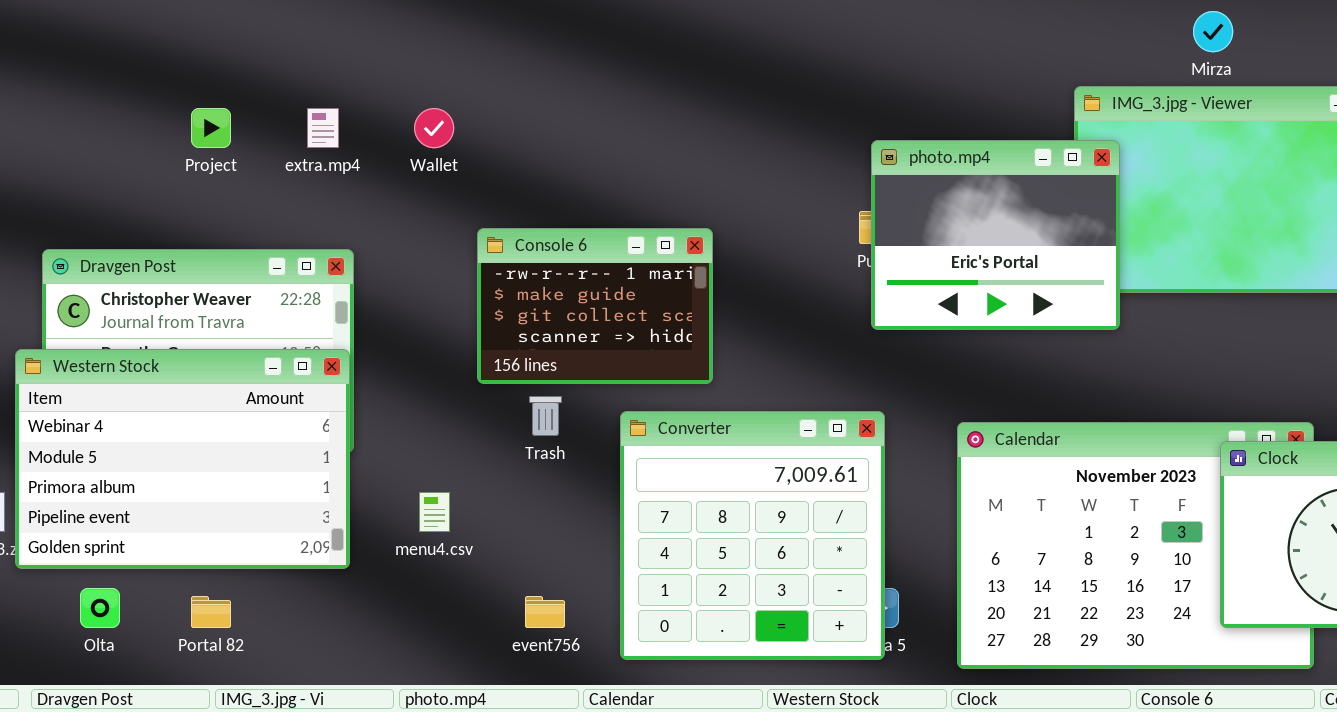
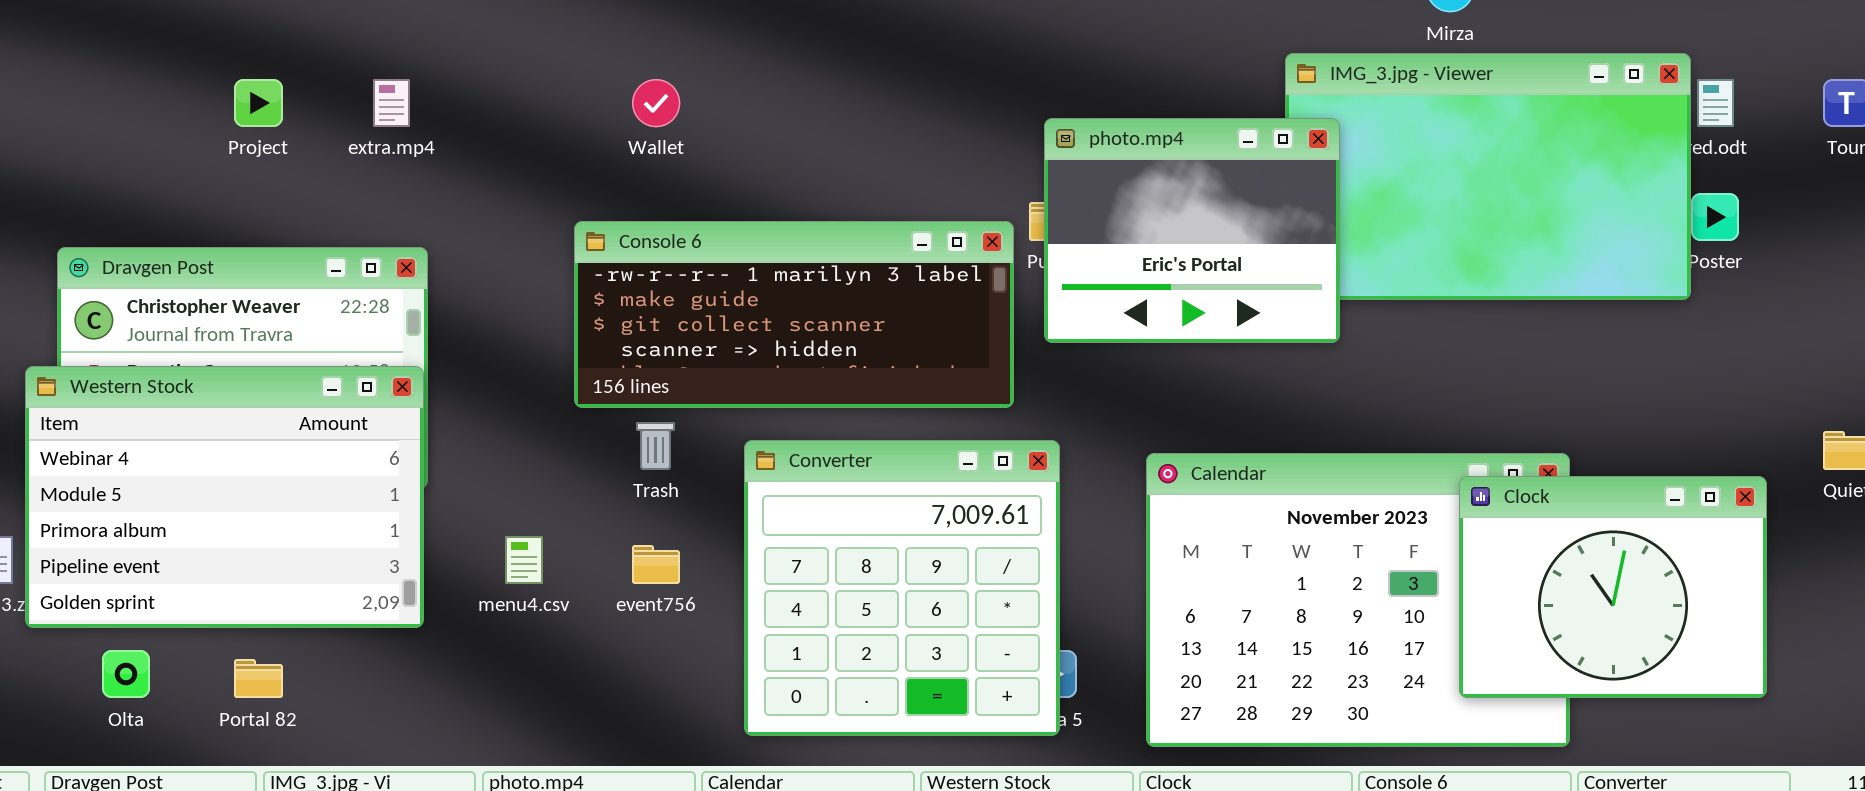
Wallet: [414,108,454,148] -> [632,79,680,127], moved
Console 6: [477,228,713,384] -> [574,221,1014,408], resized
event756: [525,596,565,628] -> [632,545,680,584], moved

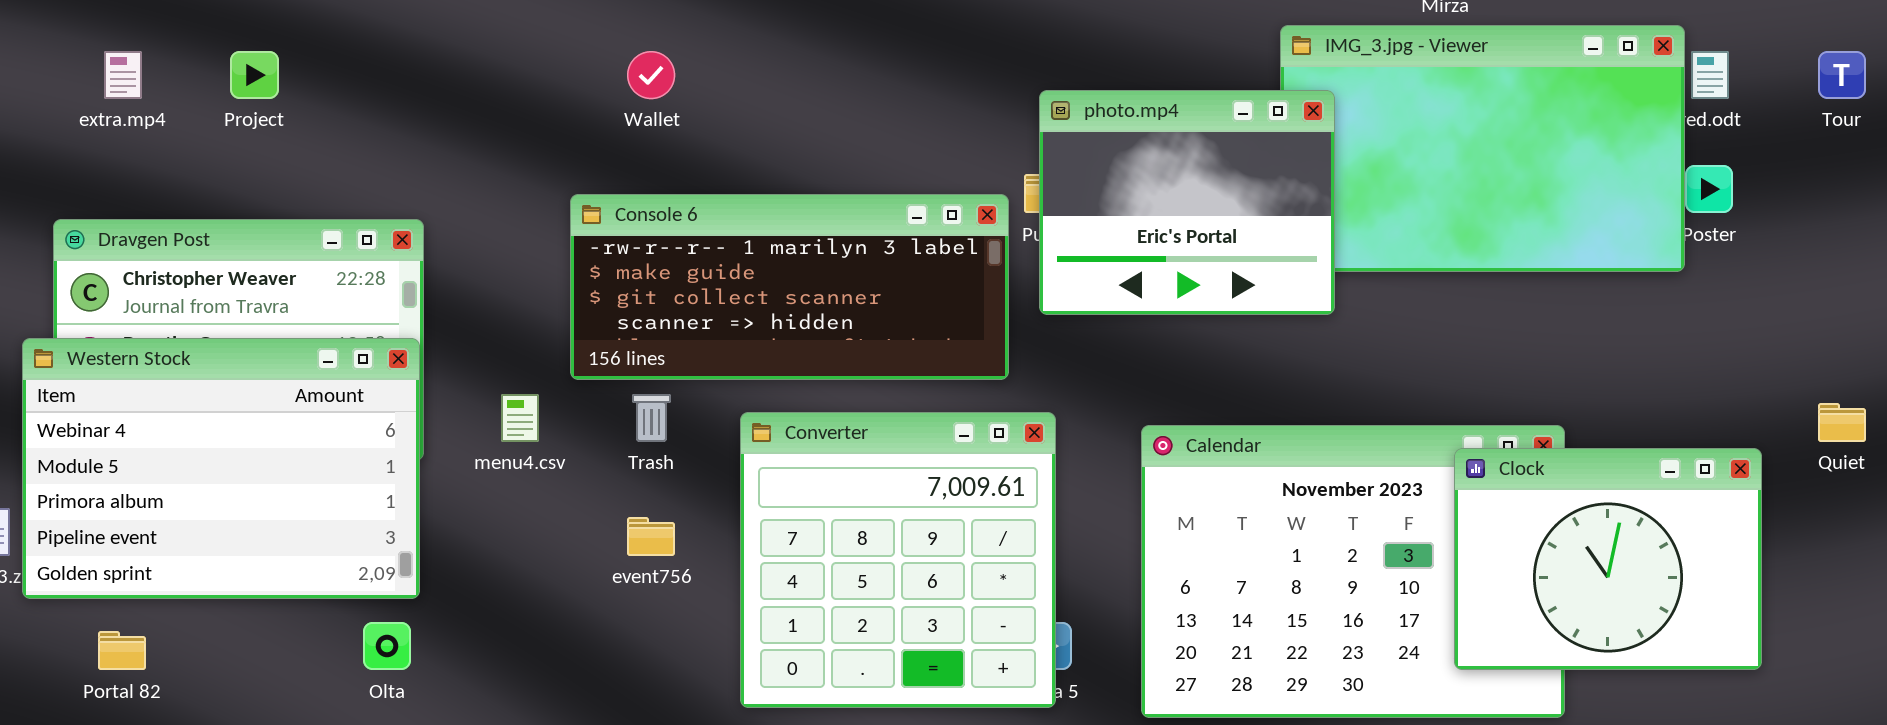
extra.mp4: [373,79,410,127] -> [104,51,142,99], moved
menu4.csv: [505,536,543,584] -> [501,394,539,442], moved
Olta: [102,650,150,698] -> [363,622,411,670], moved
Portal 82: [234,659,283,698] -> [98,631,146,670], moved

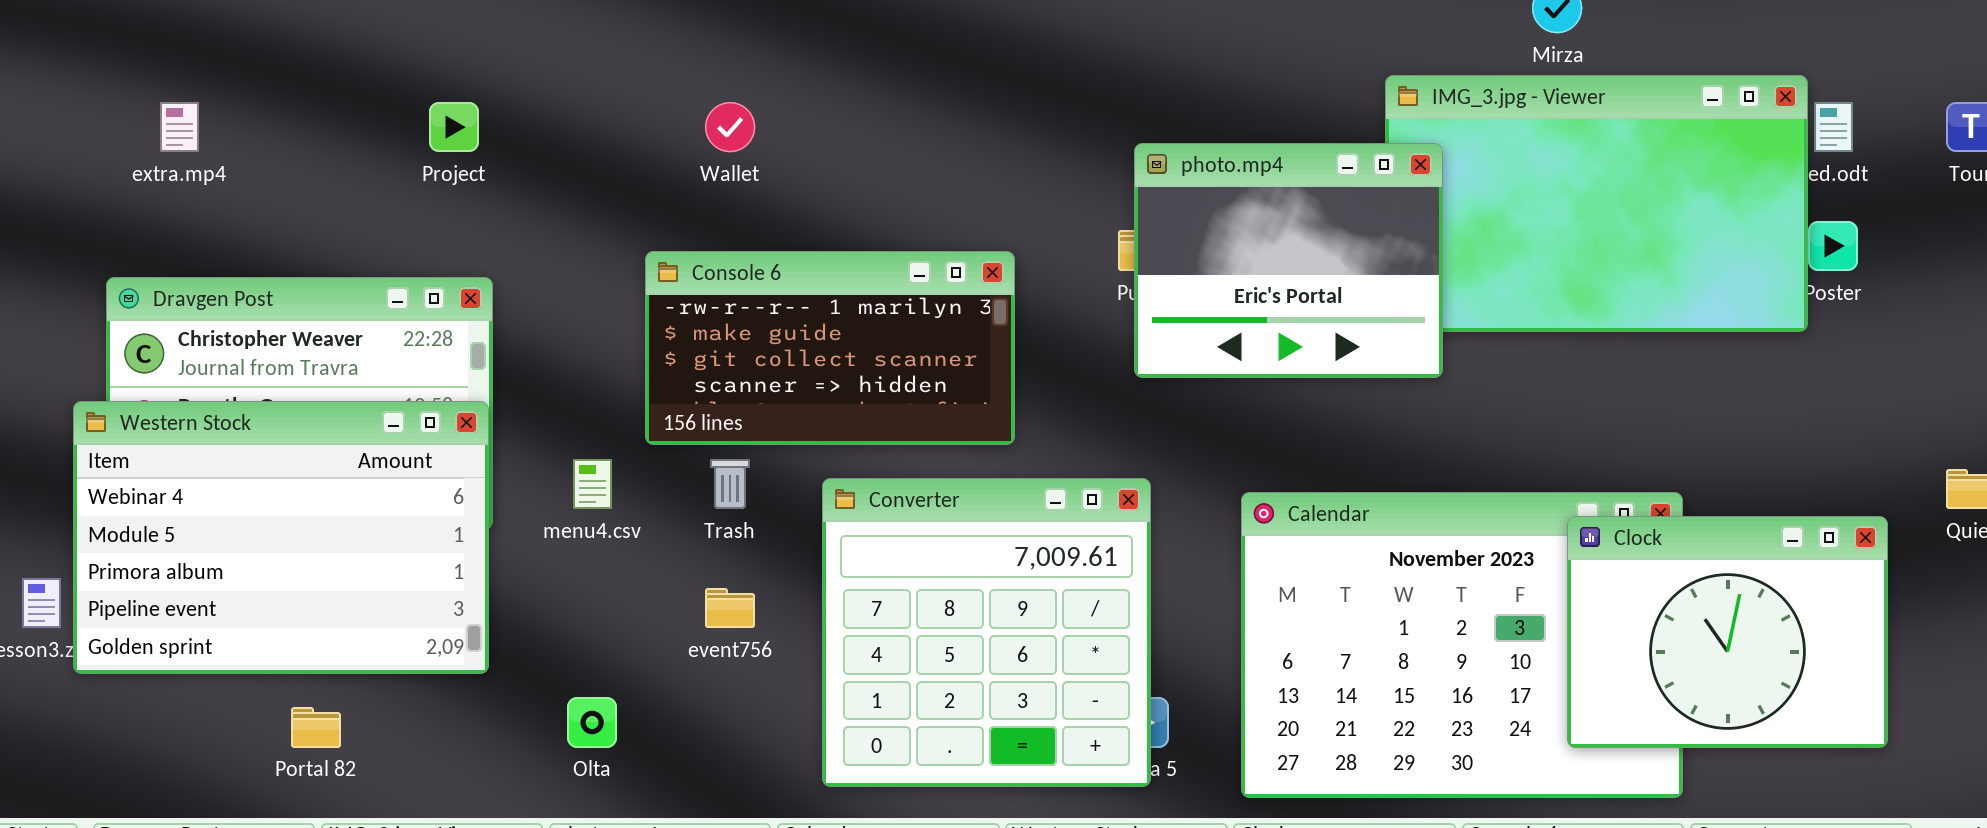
Project: [230,51,279,99] -> [429,102,479,152], moved
Console 6: [570,194,1009,380] -> [645,251,1015,445], resized
Olta: [363,622,411,670] -> [567,697,617,748], moved
Portal 82: [98,631,146,670] -> [291,707,341,748], moved

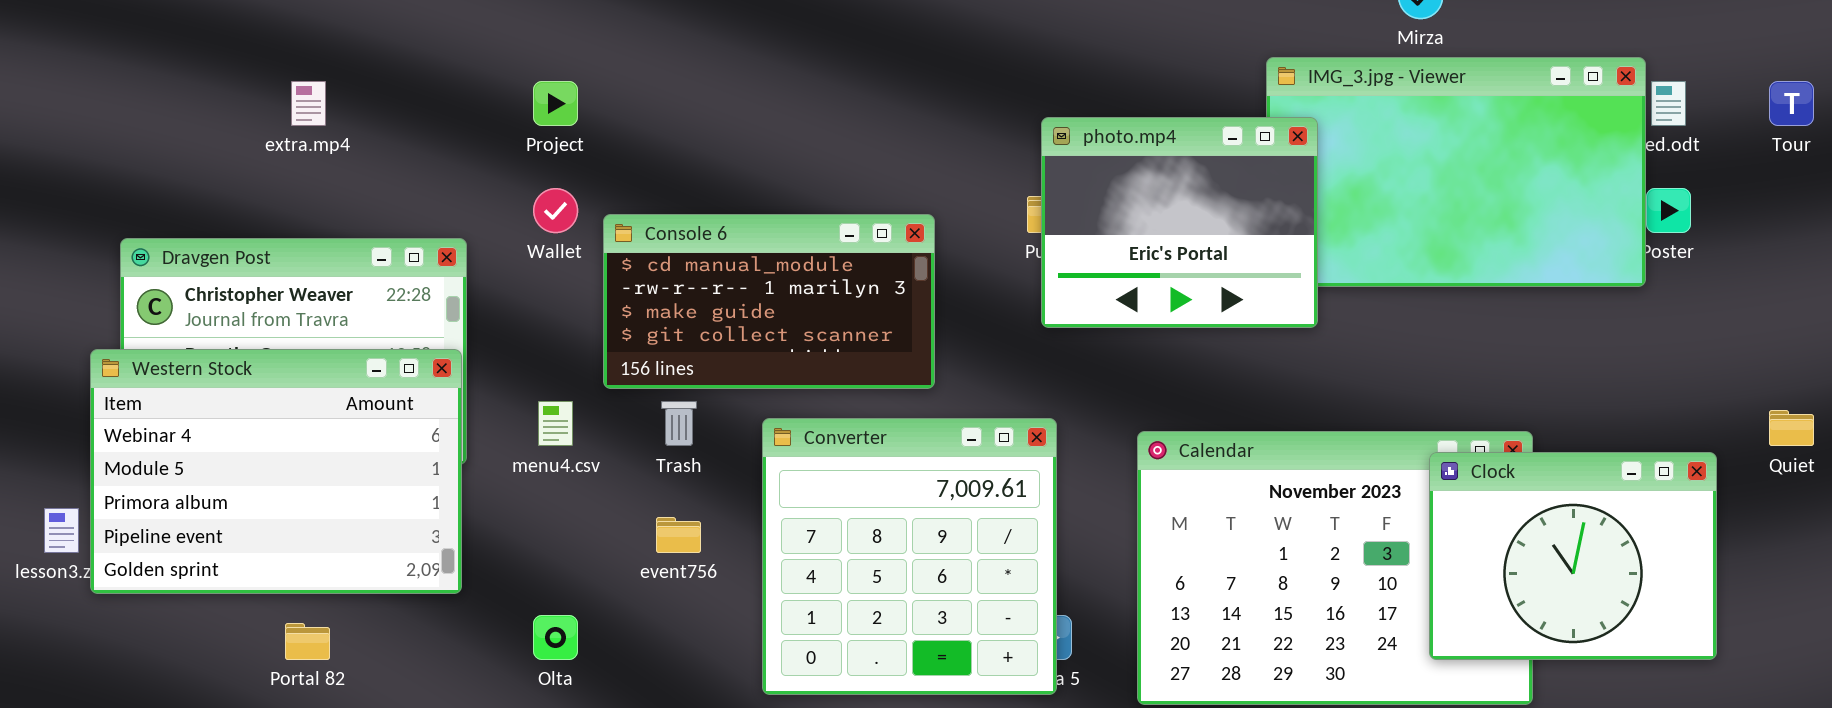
extra.mp4: [160,102,199,152] -> [291,81,326,126], moved
Project: [429,102,479,152] -> [533,81,578,126], moved
Wallet: [705,102,755,152] -> [533,188,578,233], moved
Console 6: [645,251,1015,445] -> [603,214,935,389], scrolled up 1 row

